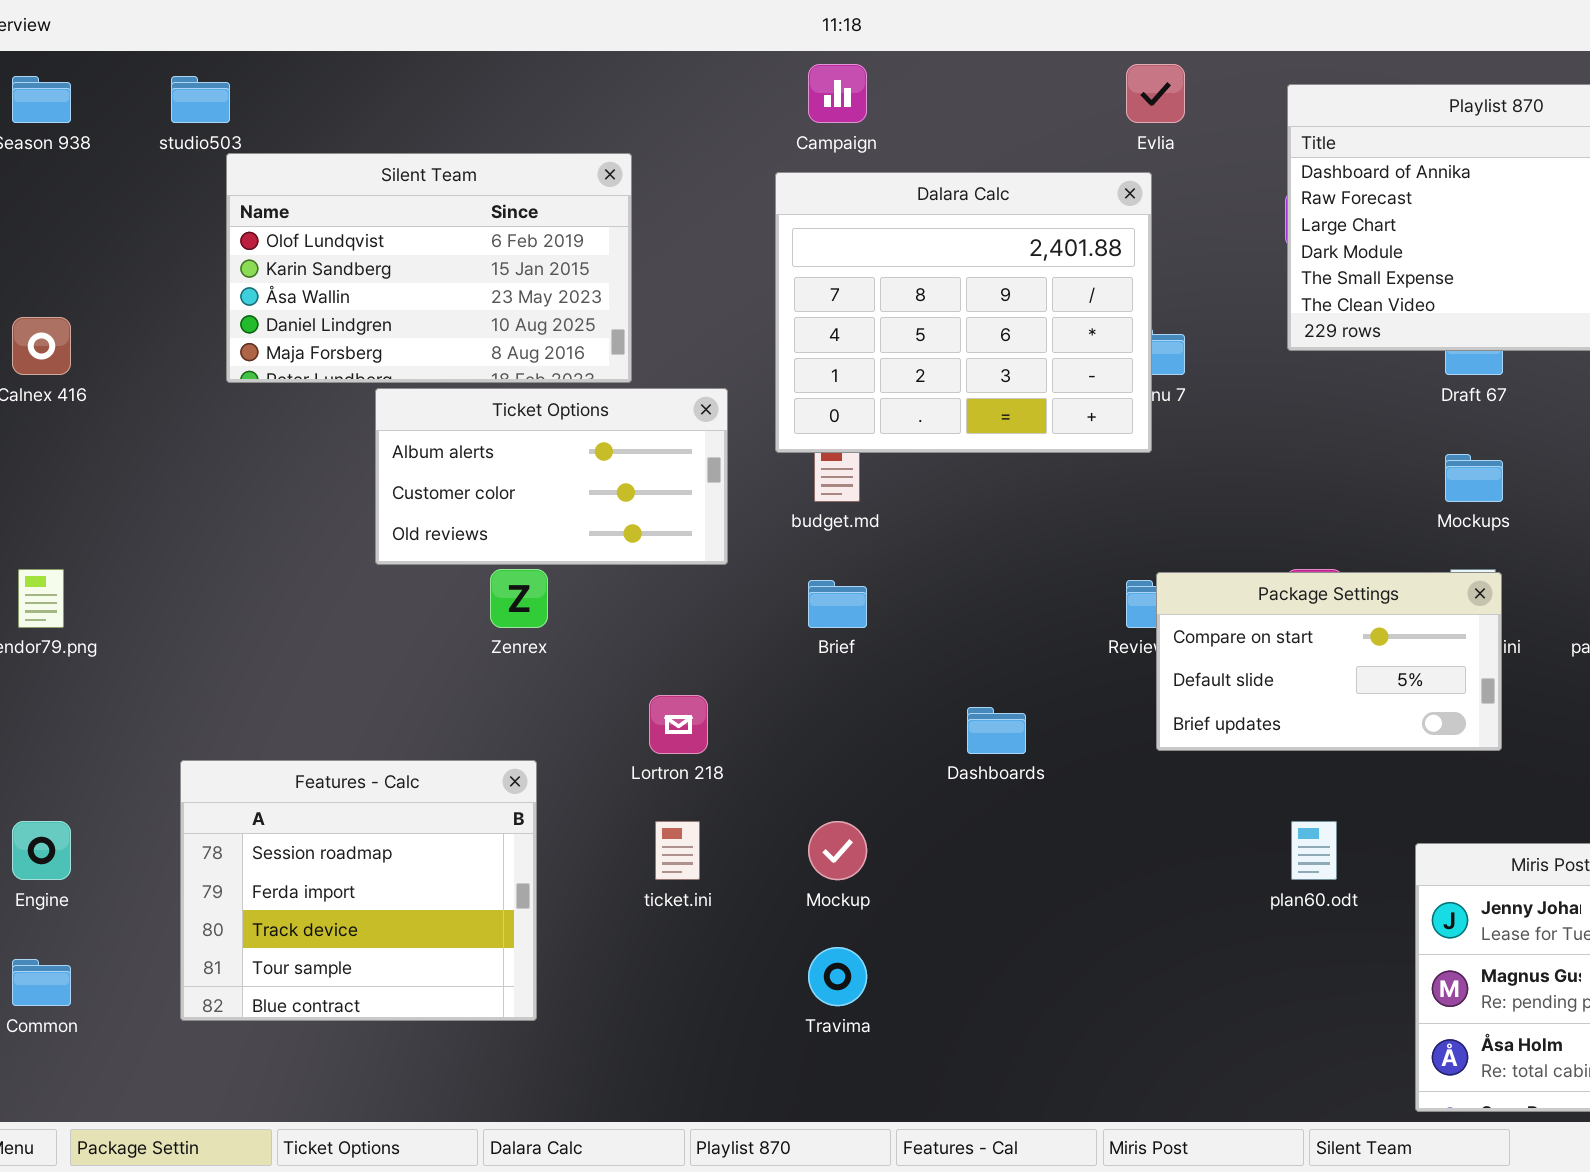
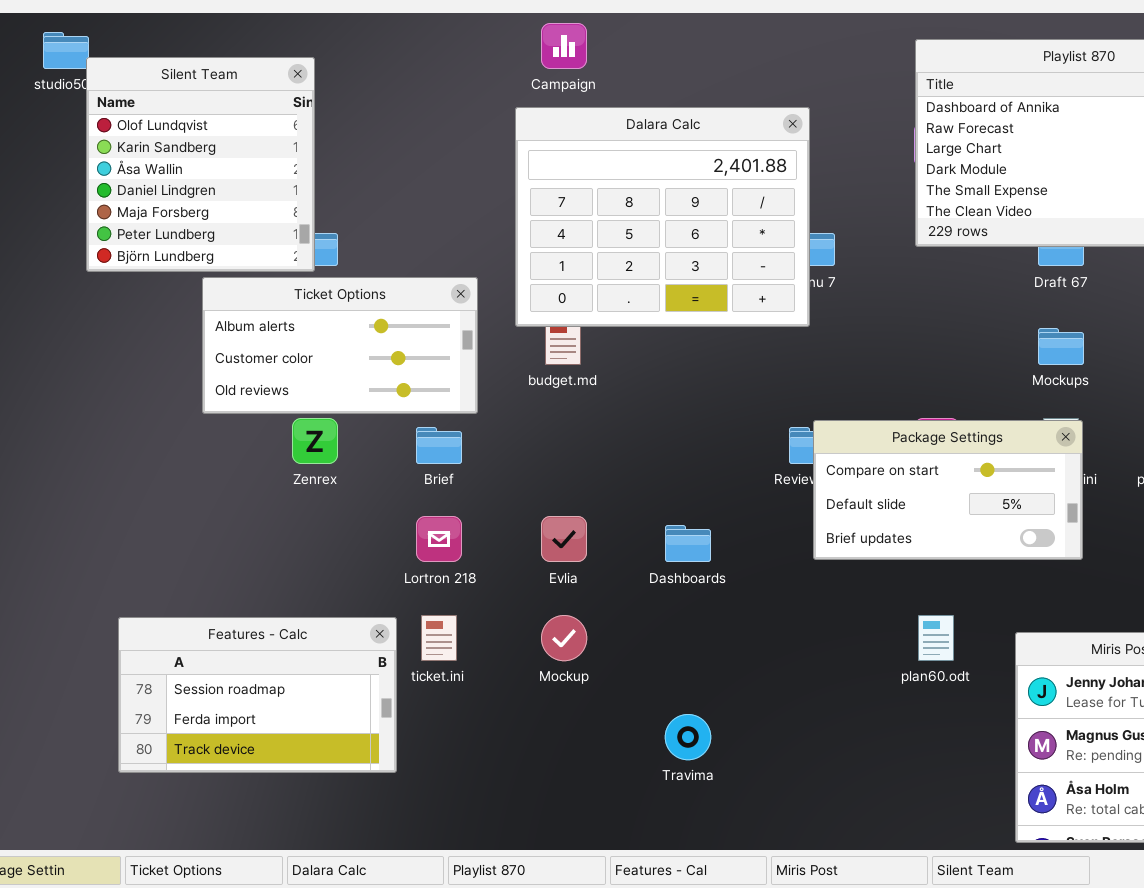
Evlia: [1126,64,1185,123] -> [541,516,587,562], moved
Silent Team: [226,153,632,383] -> [86,57,315,272], resized
Brief: [808,580,867,628] -> [416,427,462,464], moved
Features - Calc: [180,760,537,1021] -> [118,617,397,773], moved, resized
Travima: [808,947,867,1006] -> [665,714,711,760], moved

